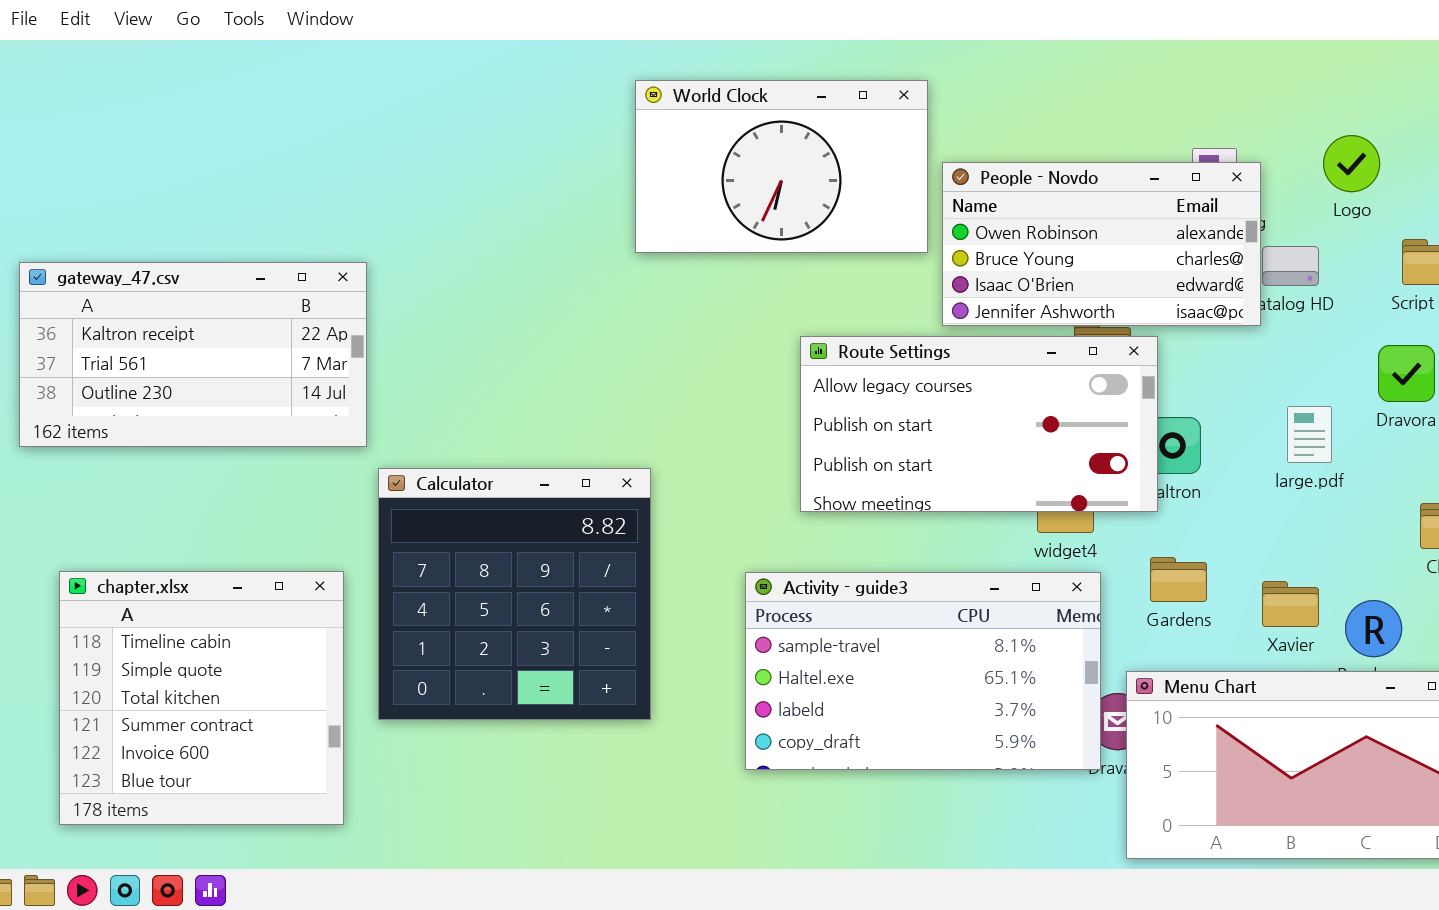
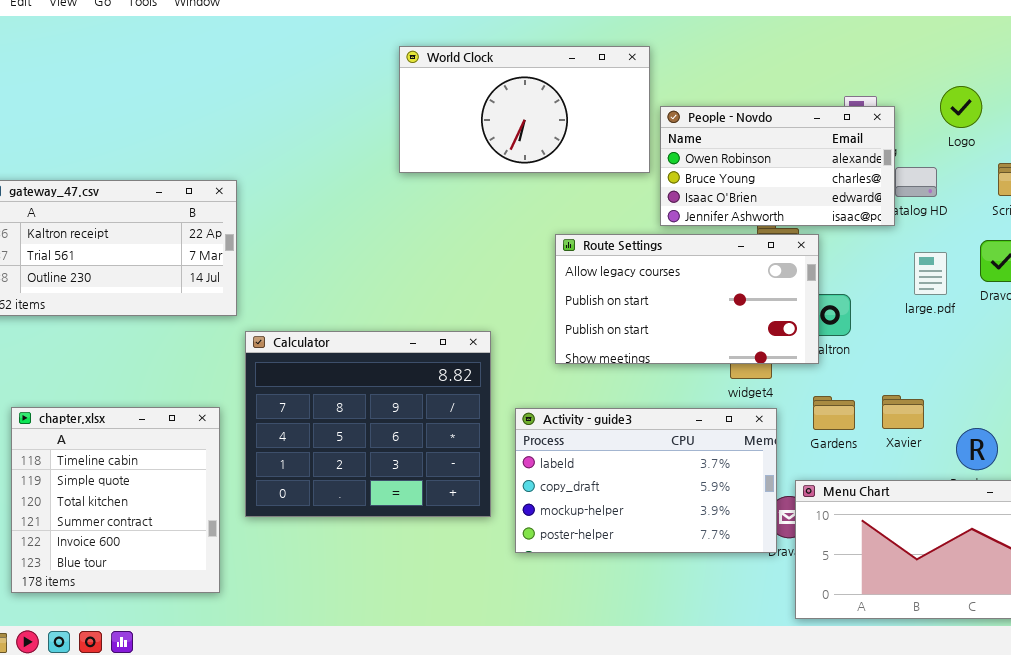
World Clock: [635,80,928,253] -> [399,46,650,173], resized
large.pdf: [1287,406,1332,463] -> [914,252,947,295], moved
Calculator: [378,468,651,720] -> [245,331,491,517], resized
Activity - guide3: [745,572,1101,770] -> [515,408,777,553], scrolled down 2 rows
Xavier: [1262,581,1319,627] -> [882,395,924,429], moved

